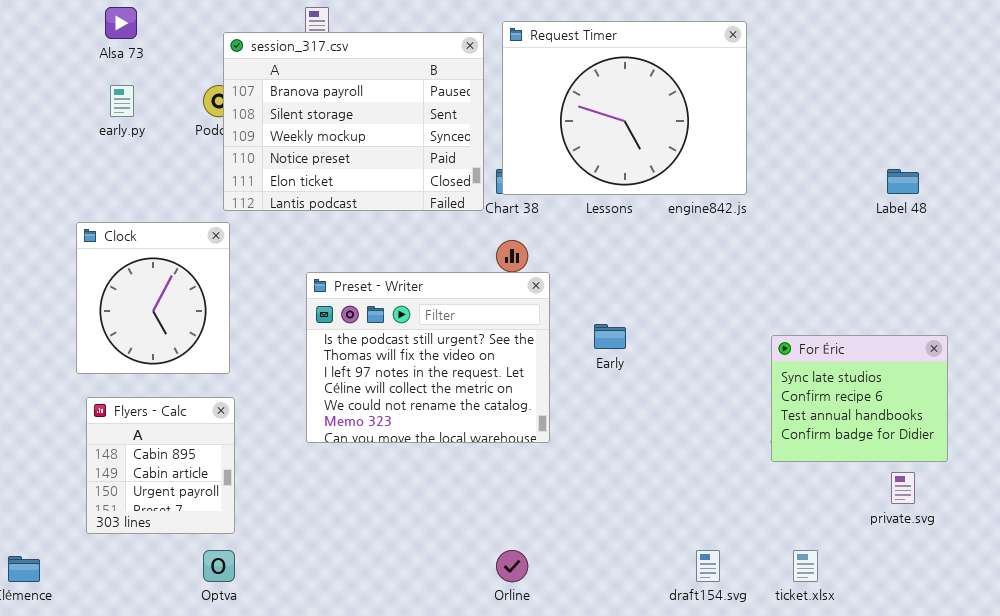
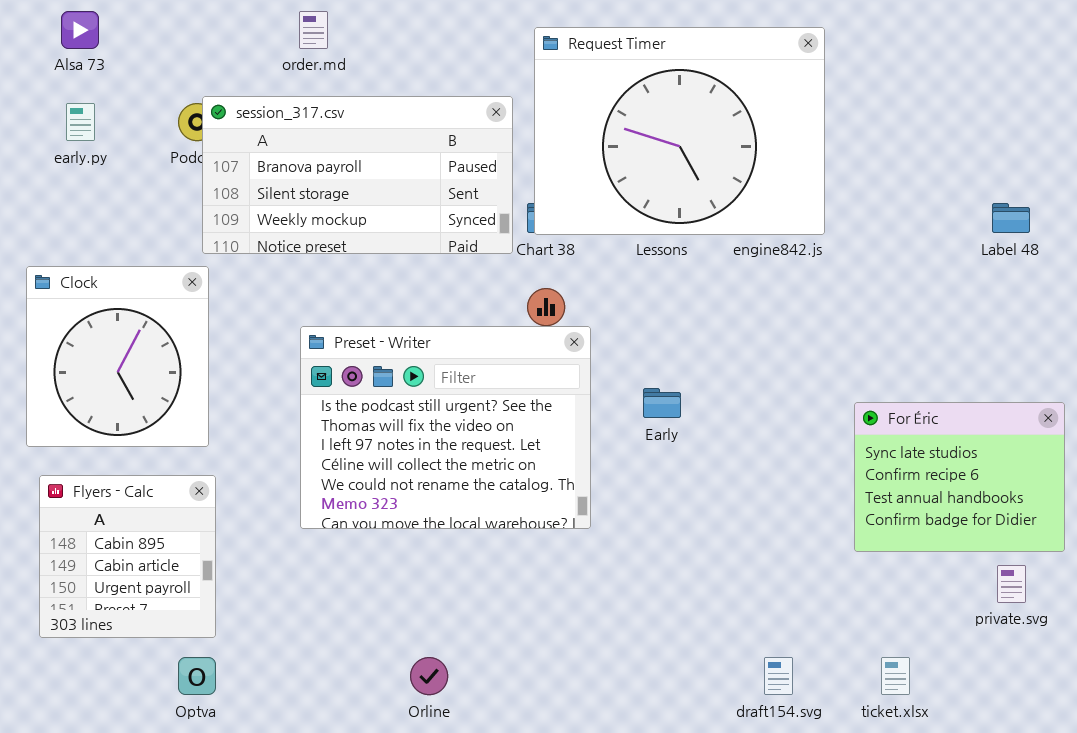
session_317.csv: [223,32,484,211] -> [202,96,513,254], resized
Orline: [496,550,528,582] -> [410,657,448,695], moved

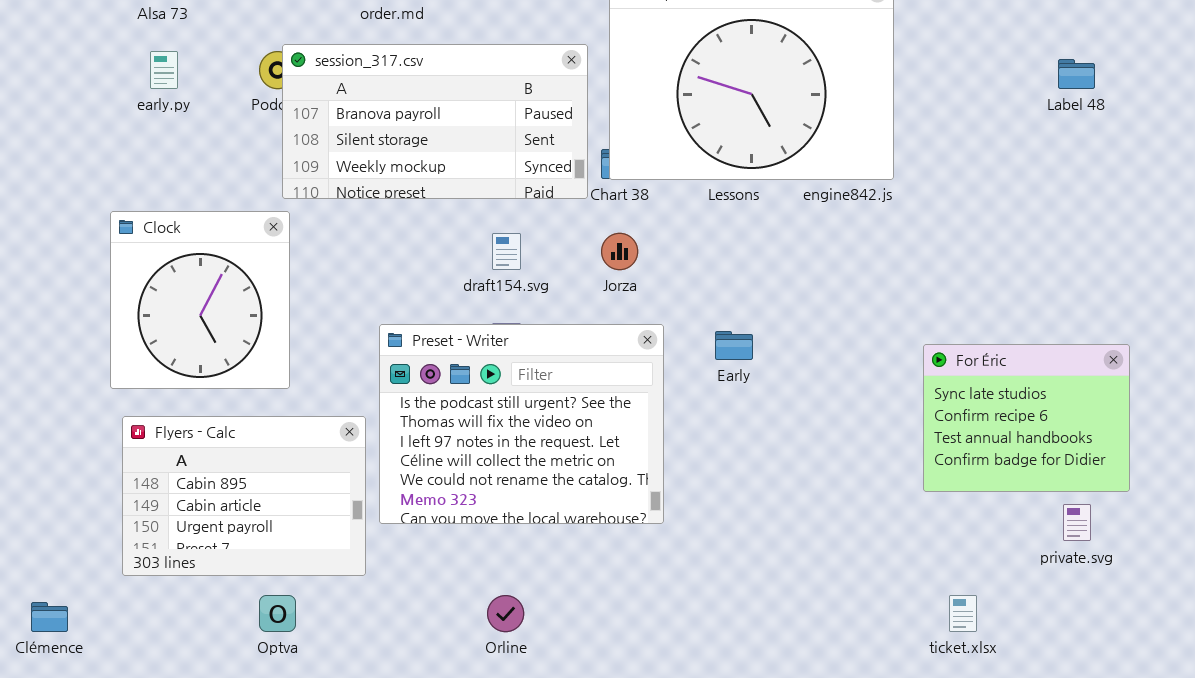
Label 48: [992,203,1030,233] -> [1058,59,1095,89], moved
Preset - Writer: [300,326,591,529] -> [379,324,664,524], moved
Flyers - Calc: [39,475,216,638] -> [122,416,366,576], resized
draft154.svg: [764,657,793,695] -> [492,233,521,270], moved

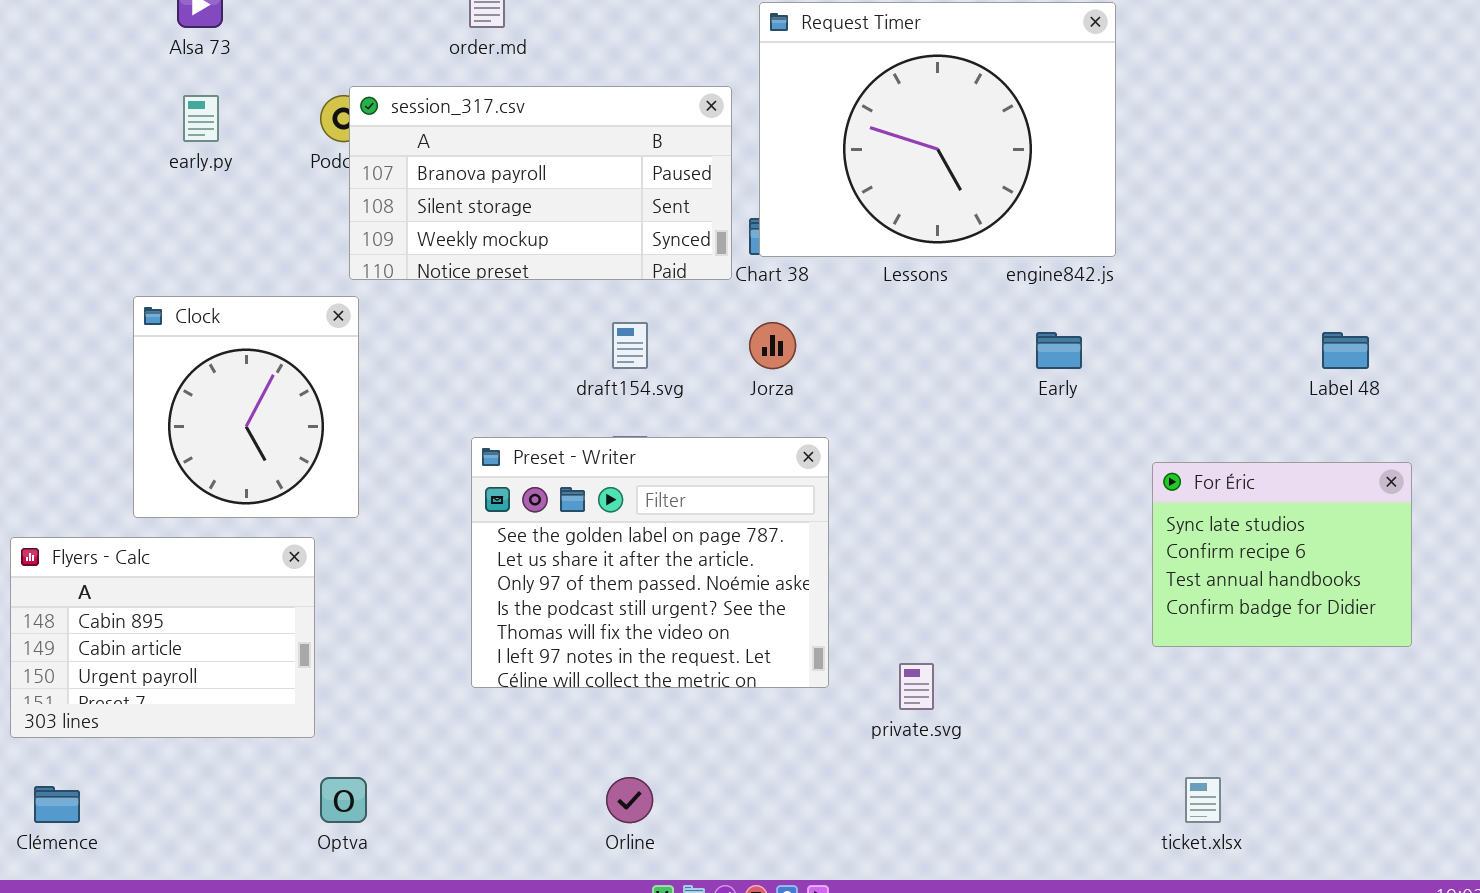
Label 48: [1058,59,1095,89] -> [1322,332,1369,369], moved
Preset - Writer: [379,324,664,524] -> [471,437,829,688], scrolled up 3 rows
Early: [715,331,753,360] -> [1036,332,1082,369], moved
Flyers - Calc: [122,416,366,576] -> [10,537,315,738], moved
private.svg: [1063,504,1091,541] -> [899,663,934,710], moved

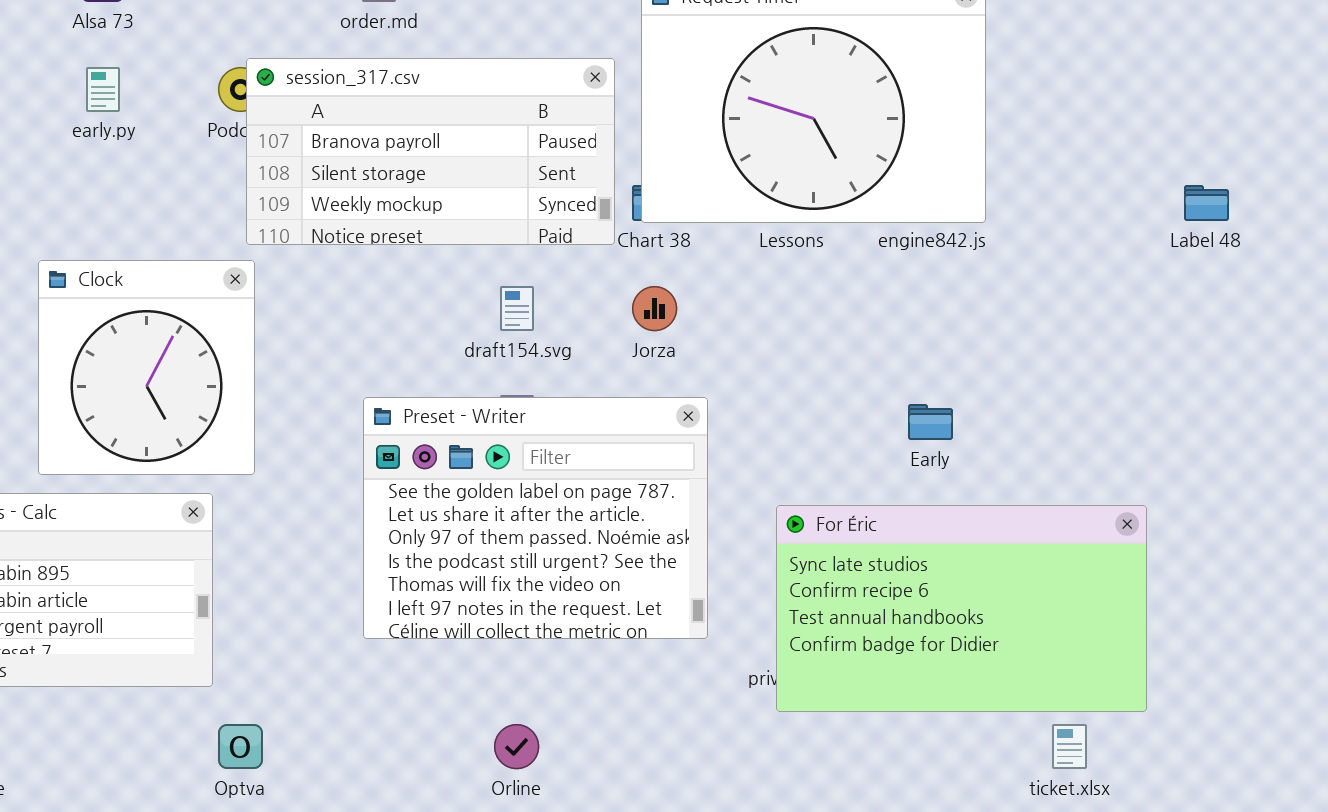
Early: [1036,332,1082,369] -> [908,404,953,440], moved
Label 48: [1322,332,1369,369] -> [1184,185,1229,221], moved
For Éric: [1152,462,1412,647] -> [776,505,1147,712], moved, resized

